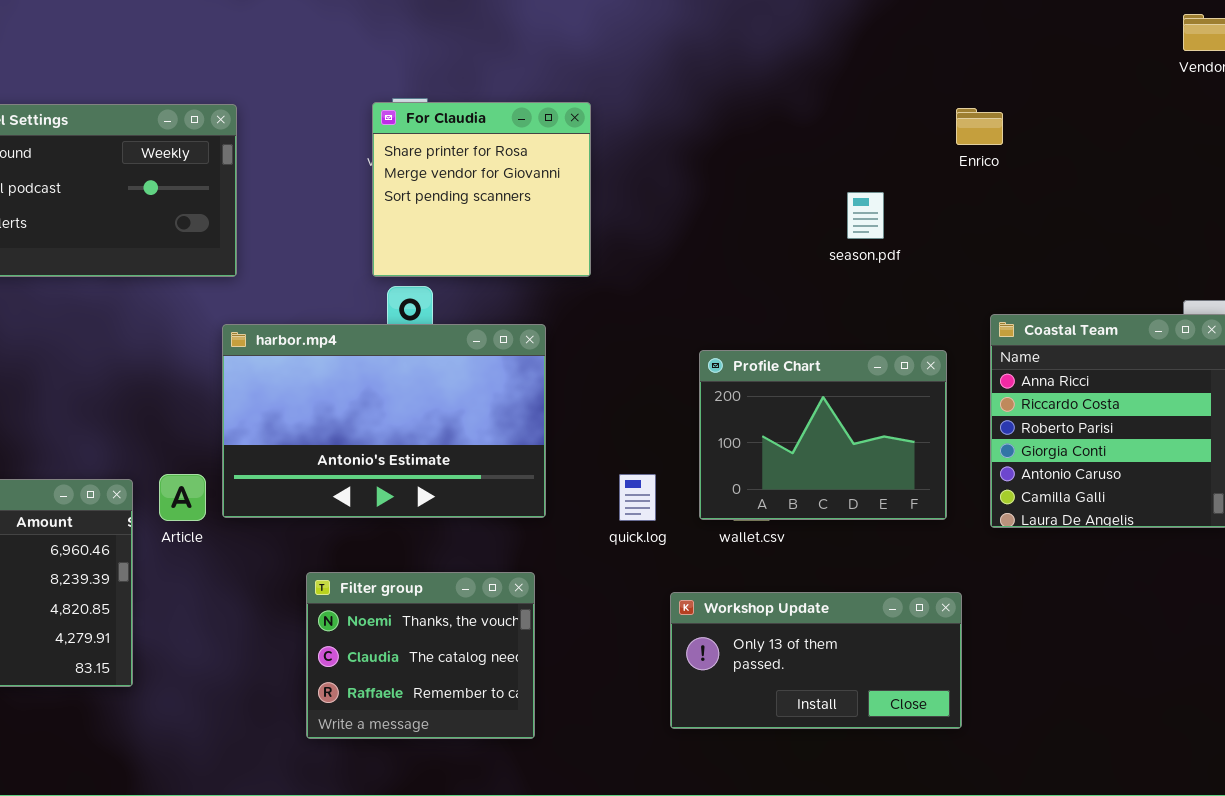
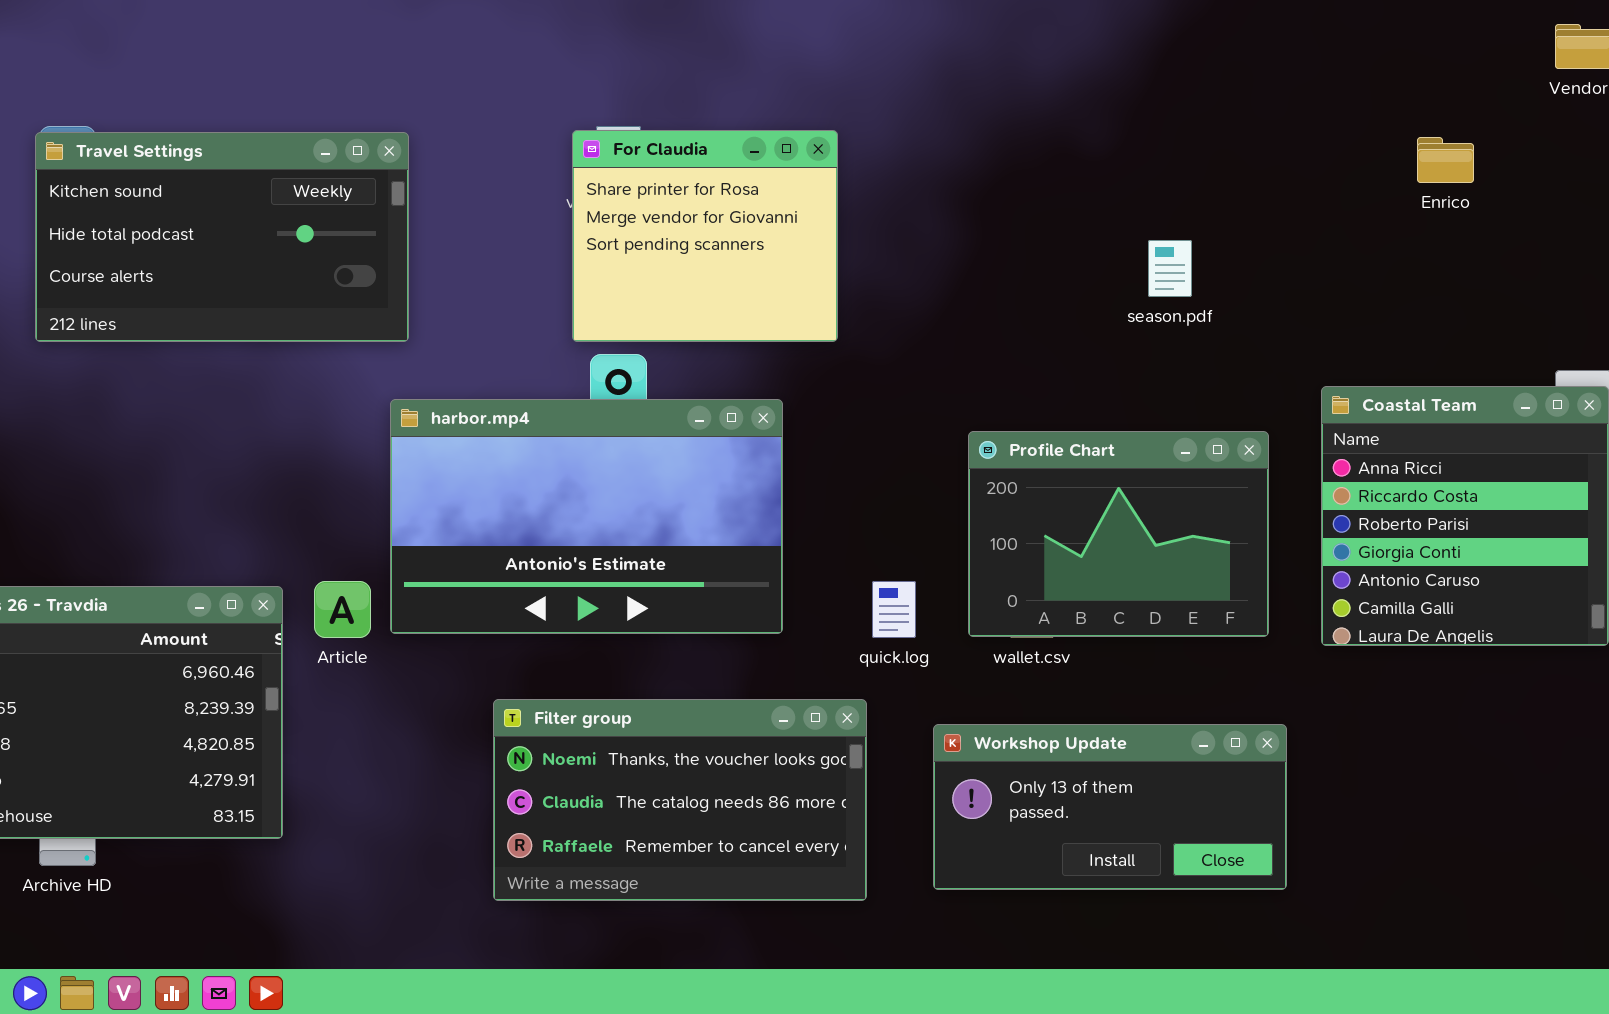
Enrico: [956,108,1003,145] -> [1417,137,1474,183], moved
Filter group: [306,572,535,739] -> [493,699,867,901], resized

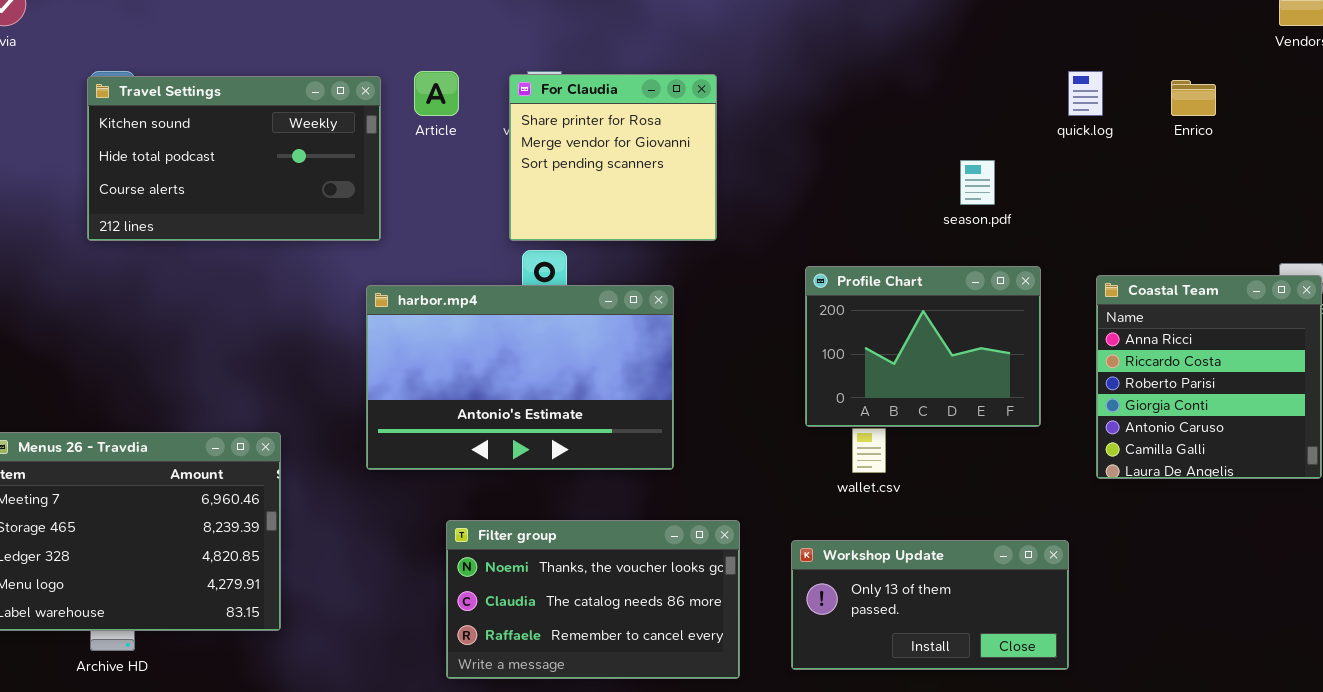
Profile Chart: [968,431,1269,637] -> [805,266,1041,427], moved
Article: [314,581,371,638] -> [414,71,459,116], moved
quick.log: [872,581,916,638] -> [1068,71,1103,116], moved

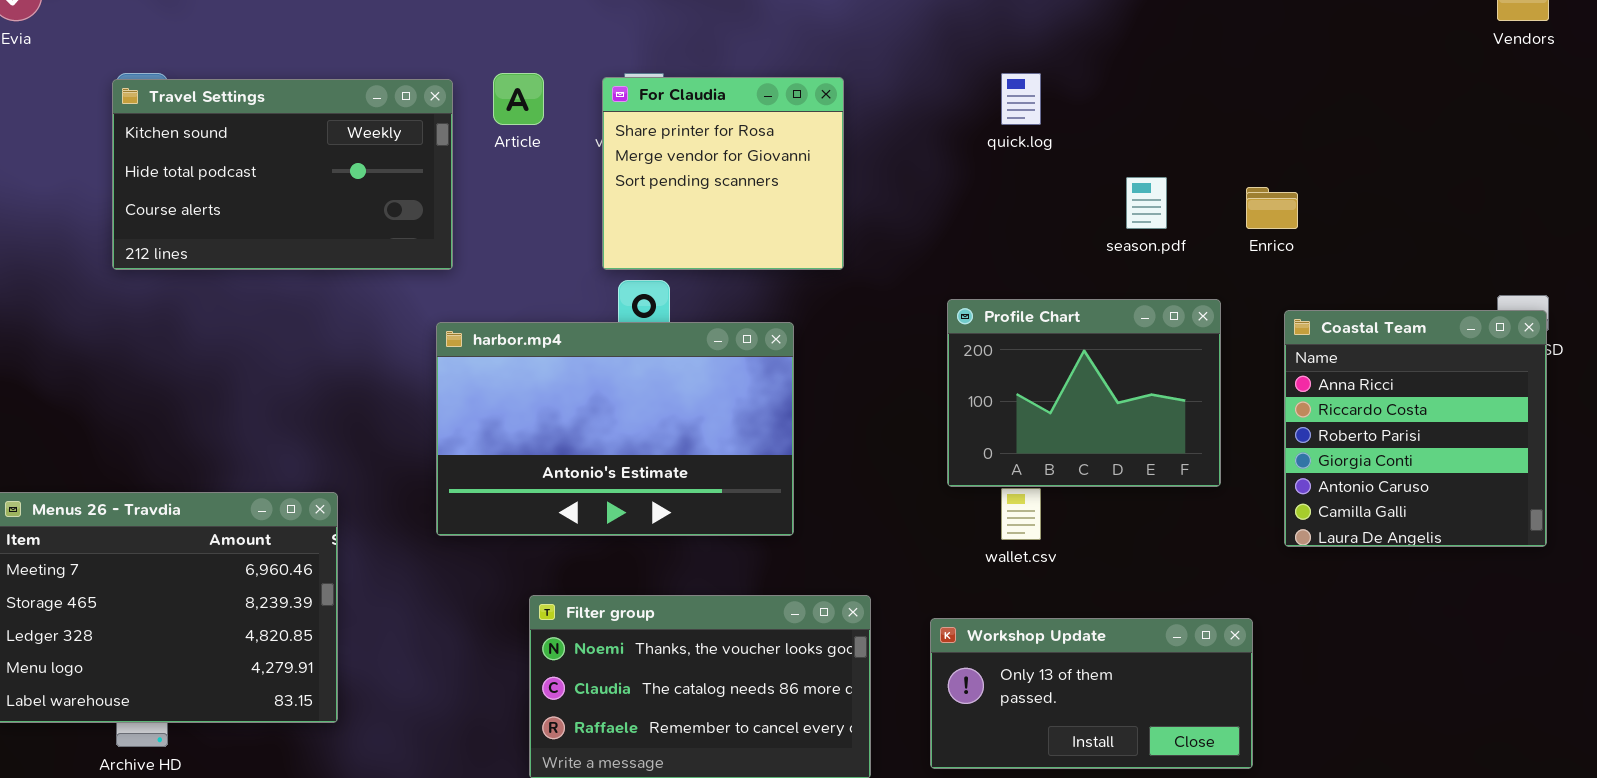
quick.log: [1068,71,1103,116] -> [1001,73,1041,125], moved
Enrico: [1171,80,1216,116] -> [1246,187,1298,229], moved

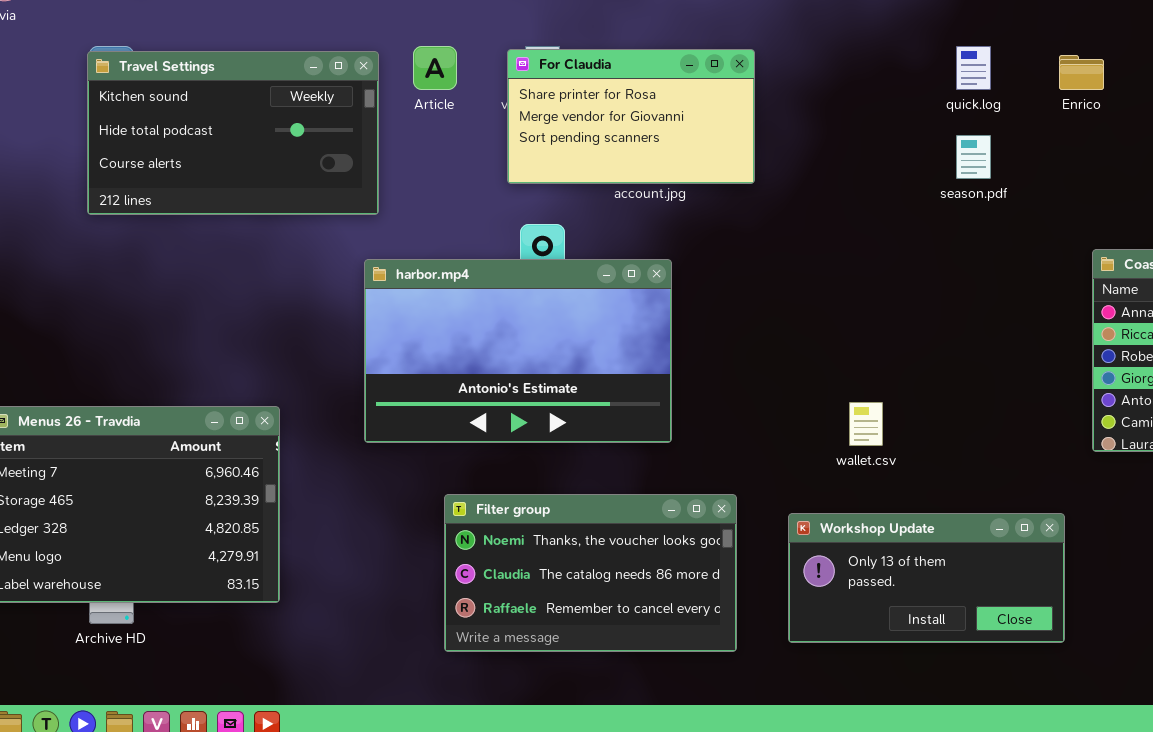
quick.log: [1001,73,1041,125] -> [956,46,991,90], moved
For Claudia: [602,77,844,270] -> [507,49,755,184], resized
Enrico: [1246,187,1298,229] -> [1059,55,1104,90], moved
Profile Chart: [947,299,1221,487] -> none, closed

